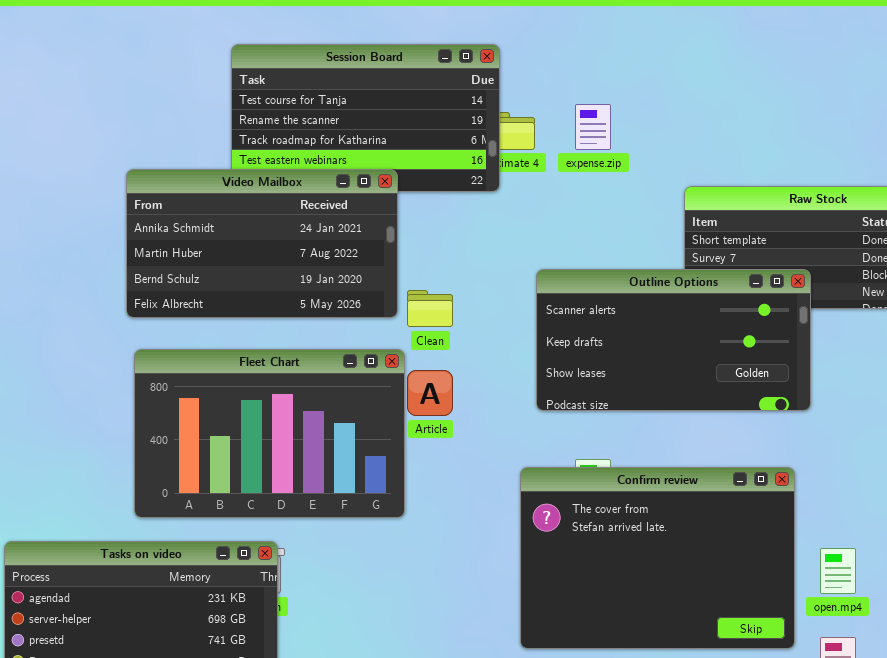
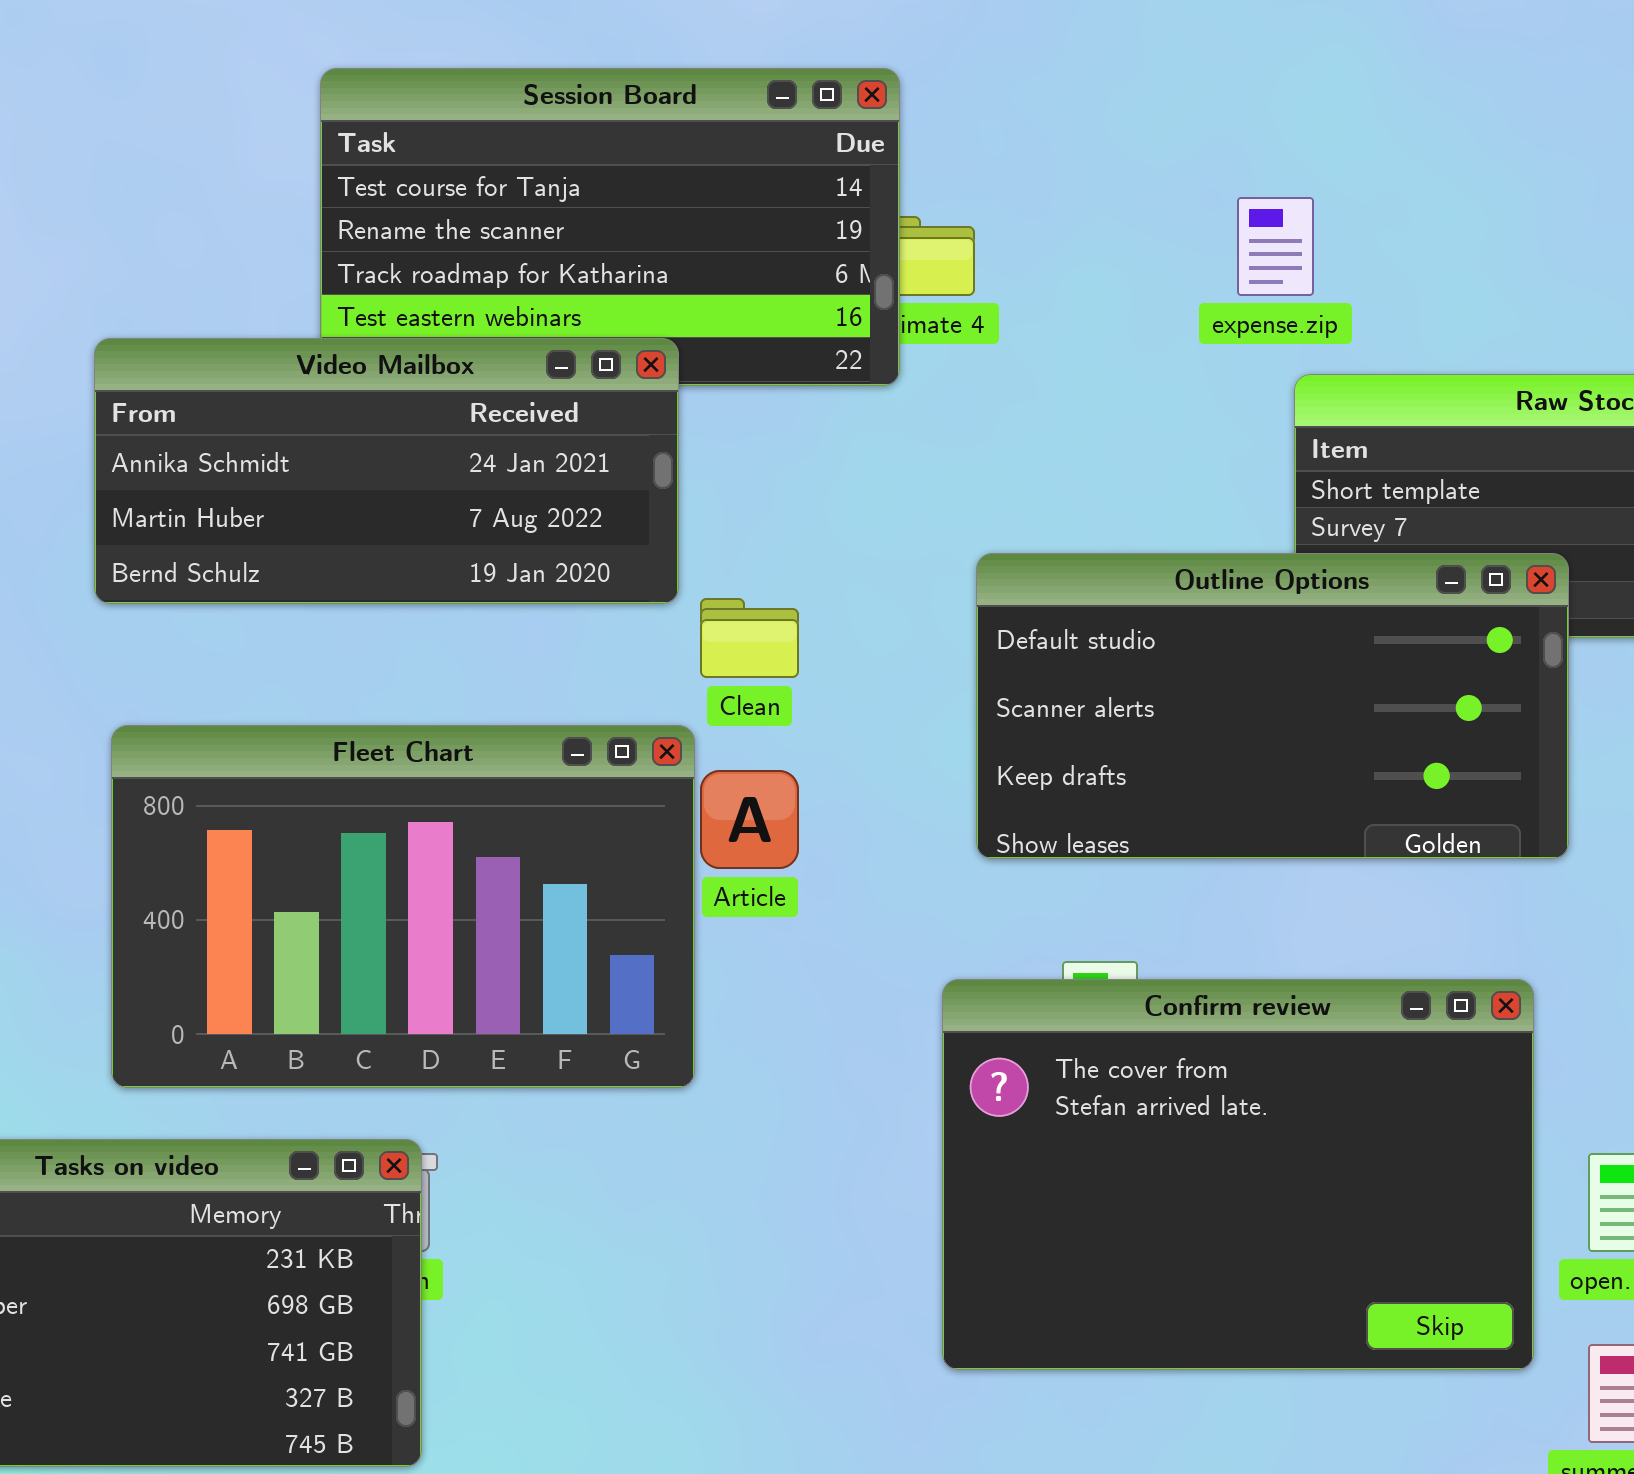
expense.zip: [575,104,611,150] -> [1237,197,1314,296], moved
Video Mailbox: [126,169,398,318] -> [94,338,679,604], resized
Outline Options: [536,269,811,411] -> [976,553,1569,859], scrolled up 1 row

